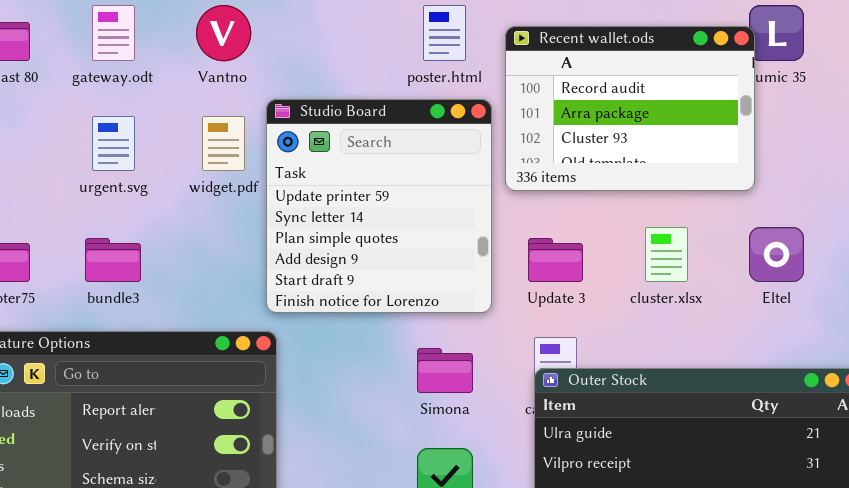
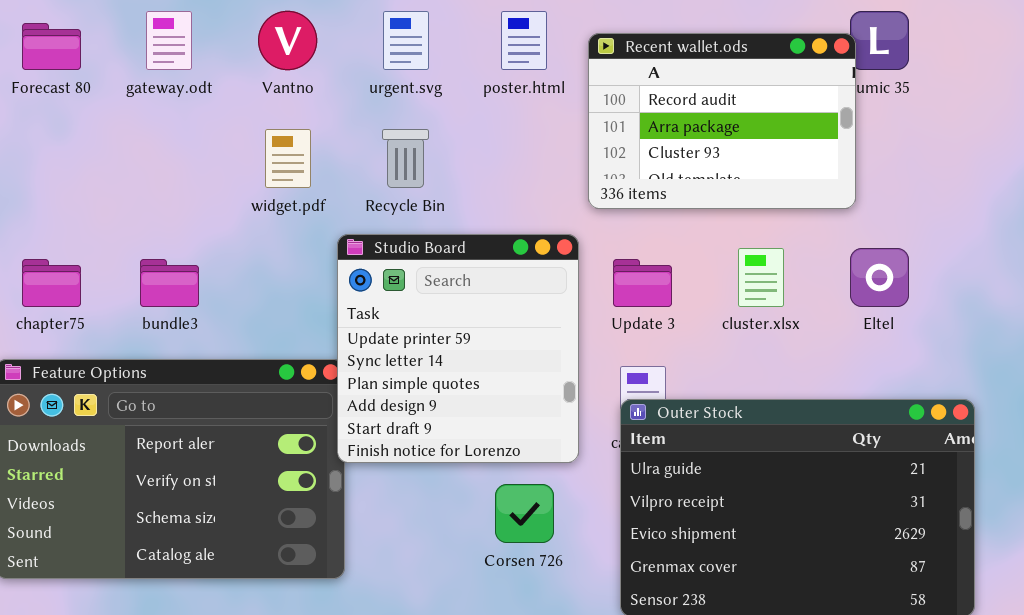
Studio Board: [266,99,492,313] -> [337,234,579,463], moved
urgent.svg: [92,116,135,171] -> [383,11,429,70], moved

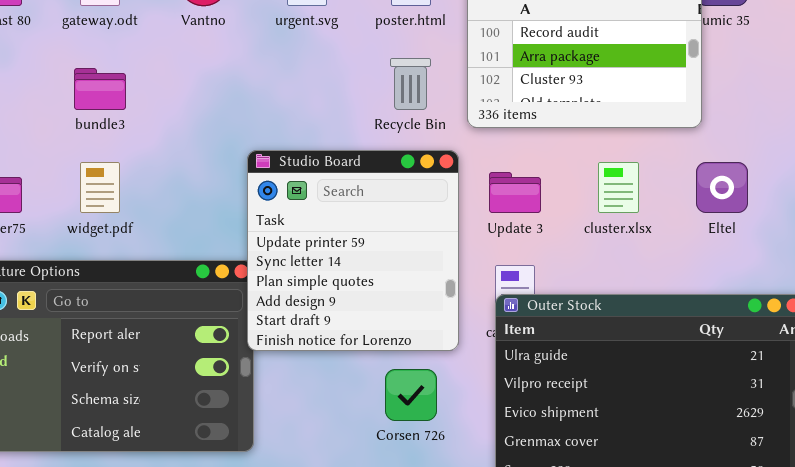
widget.pdf: [265,129,311,188] -> [80,162,120,213], moved
Recycle Bin: [382,129,429,188] -> [390,58,431,110], moved
bundle3: [140,259,199,307] -> [74,68,126,110], moved

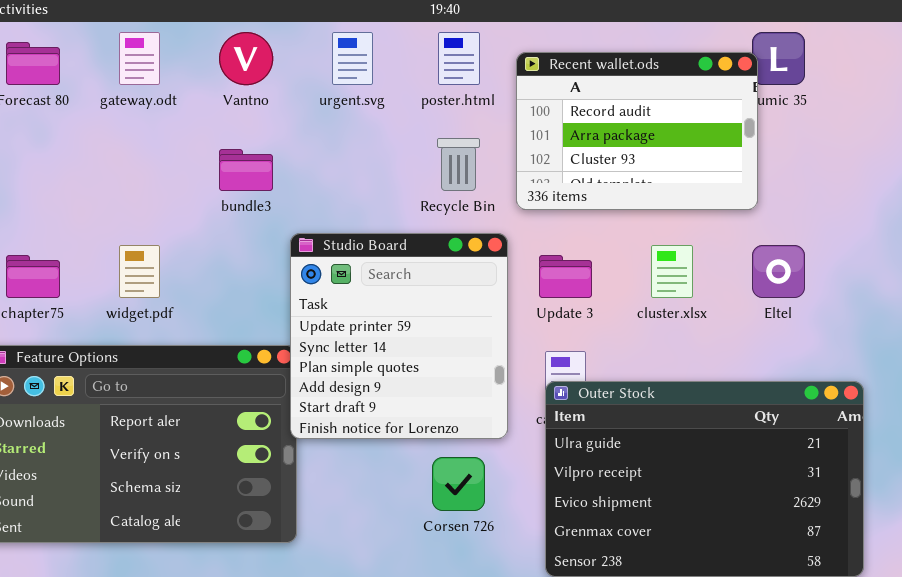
bundle3: [74,68,126,110] -> [219,149,273,191], moved

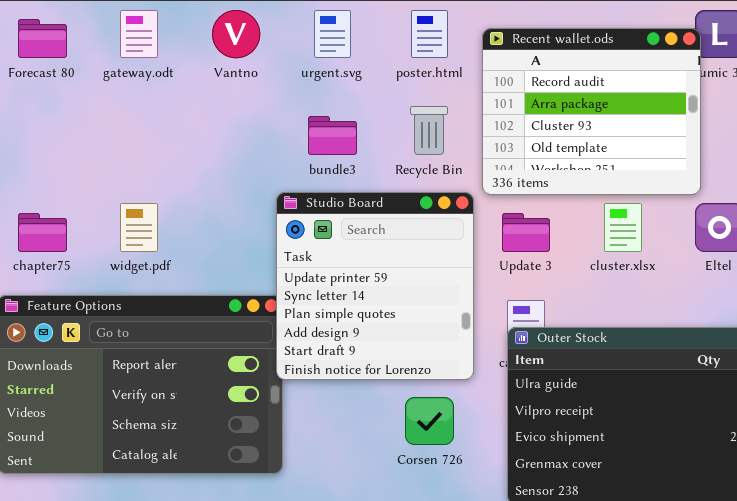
Recent wallet.ods: [516,52,758,210] -> [482,28,701,195], resized
bundle3: [219,149,273,191] -> [308,116,357,155], moved

